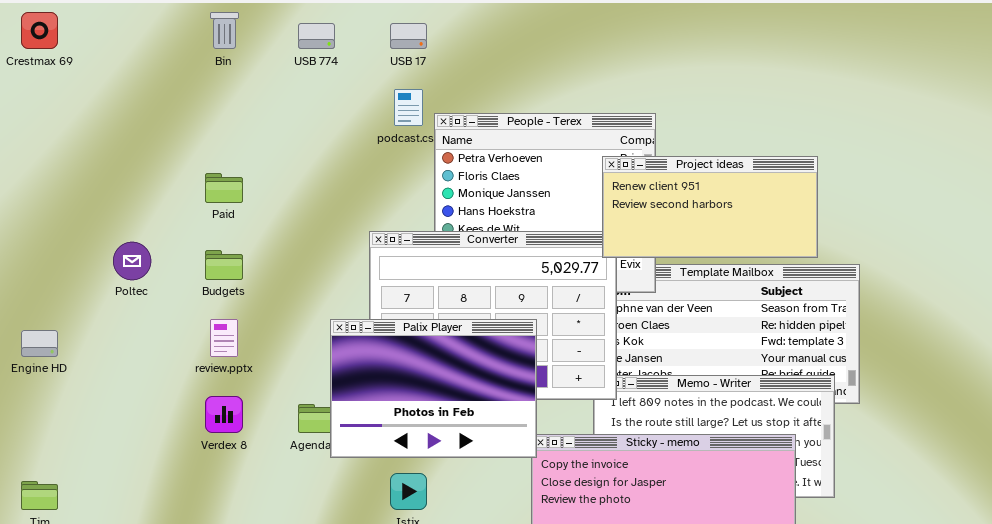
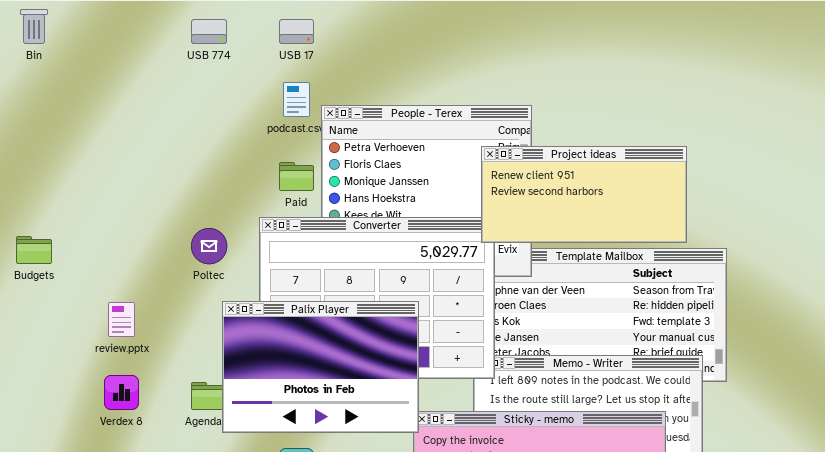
Bin: [210,12,239,49] -> [20,9,48,44], moved
Paid: [205,173,243,203] -> [279,162,314,191], moved
Poltec: [113,242,151,280] -> [191,228,227,264], moved
Budgets: [205,250,243,280] -> [16,236,52,264], moved

